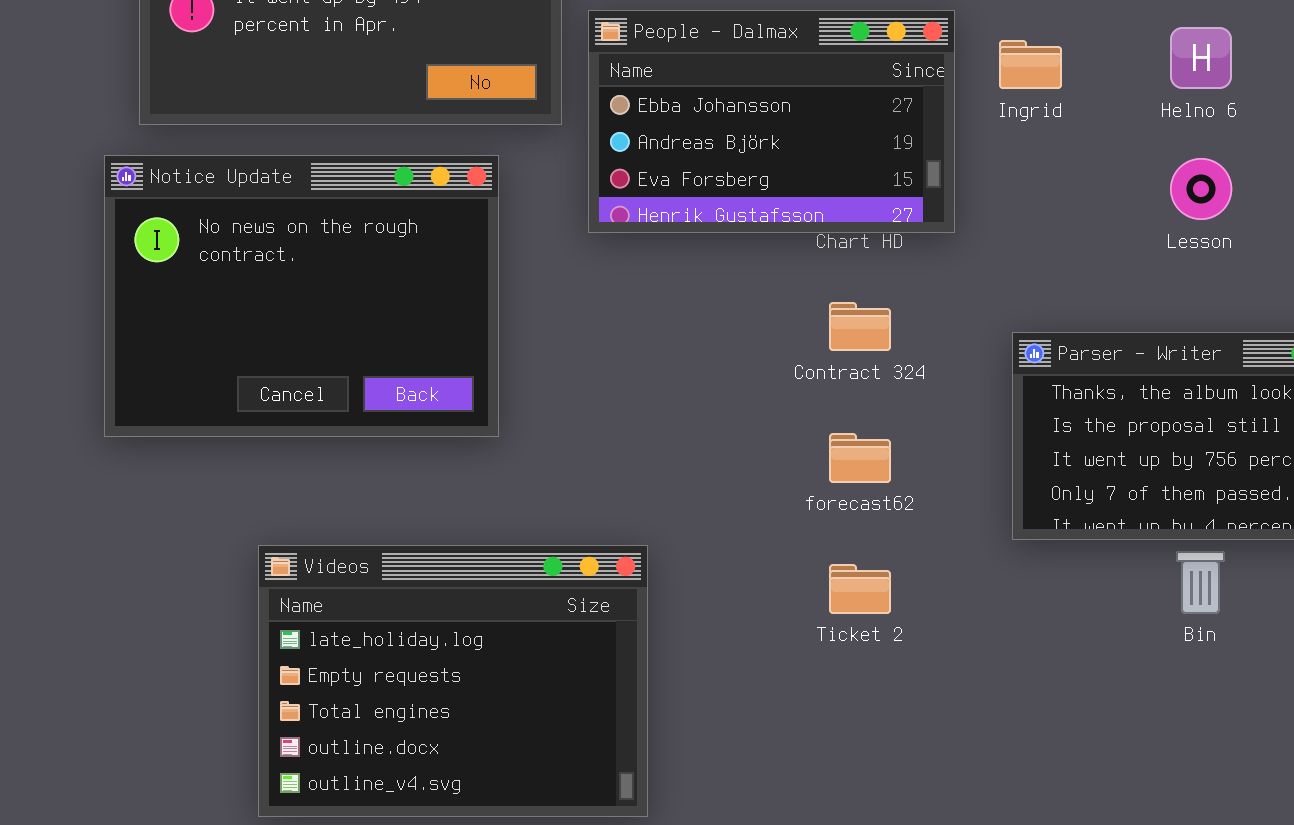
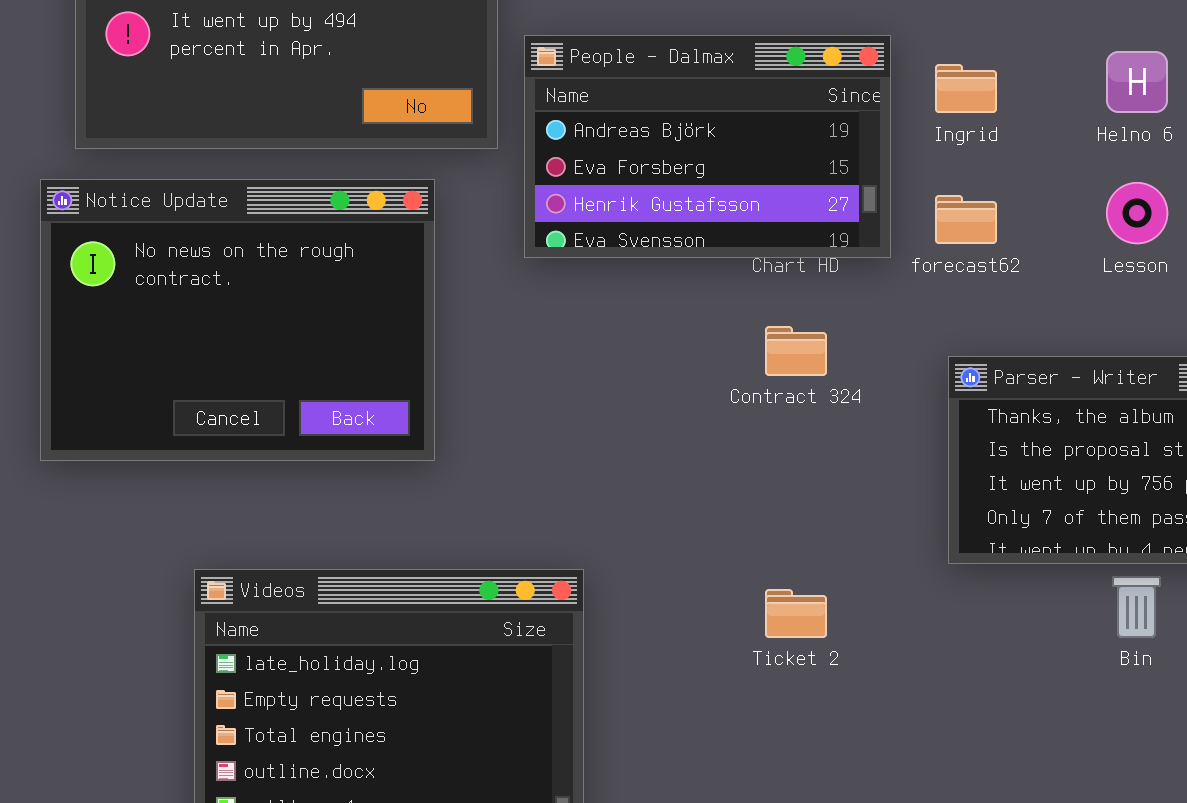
People - Dalmax: [588,10,955,233] -> [524,35,891,258], scrolled down 1 row
forecast62: [829,433,891,483] -> [935,195,997,244], moved

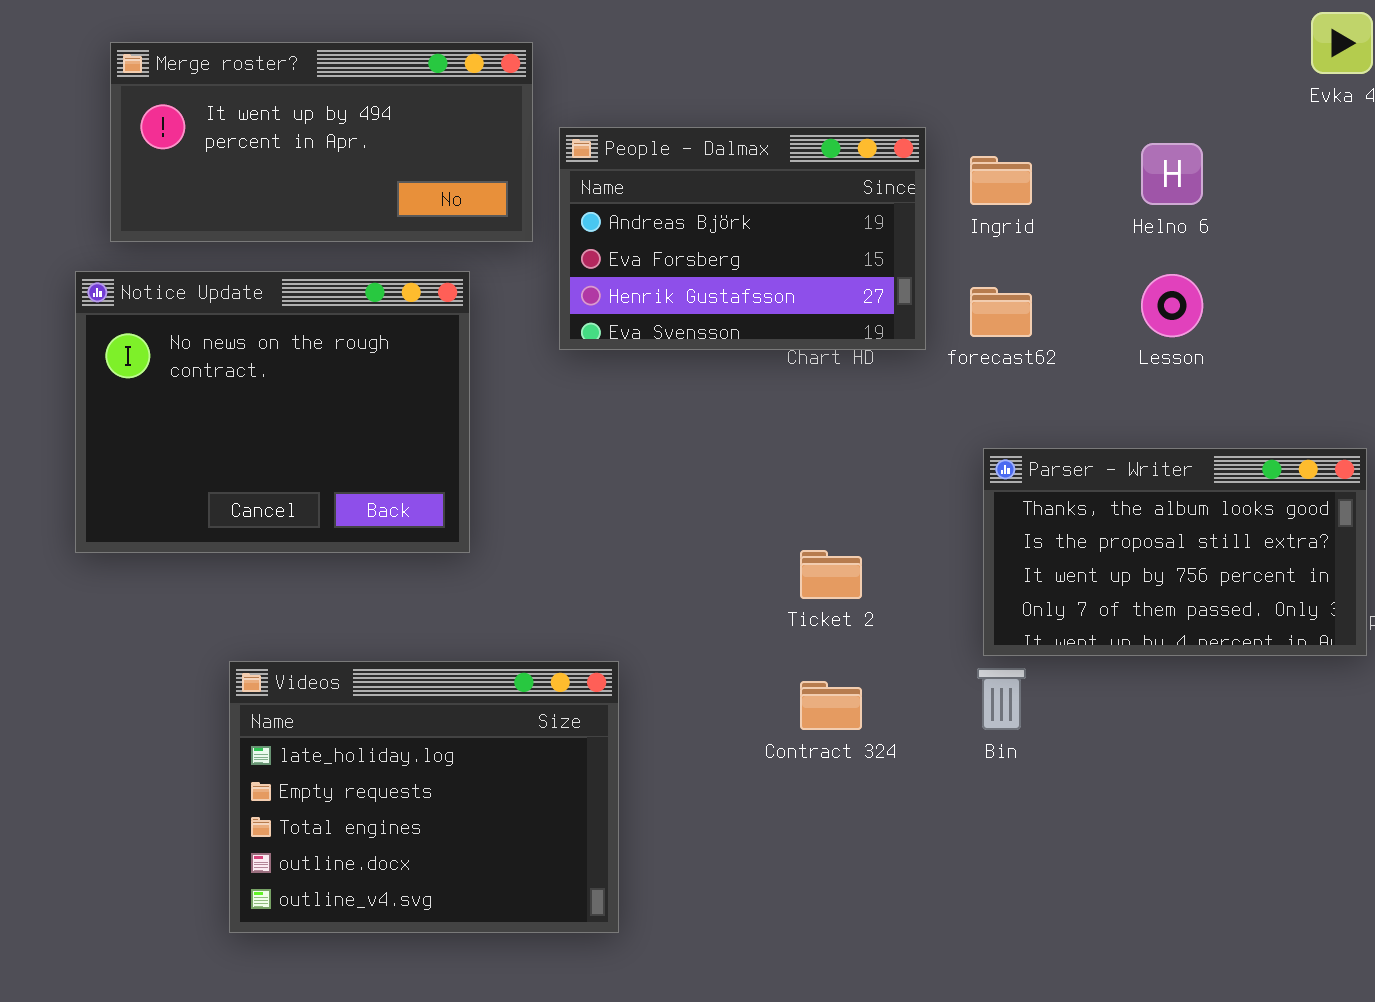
Contract 324: [765,326,827,376] -> [800,681,862,730], moved
Bin: [1112,576,1161,638] -> [977,668,1026,730], moved
Ticket 2: [765,589,827,638] -> [800,550,862,599], moved

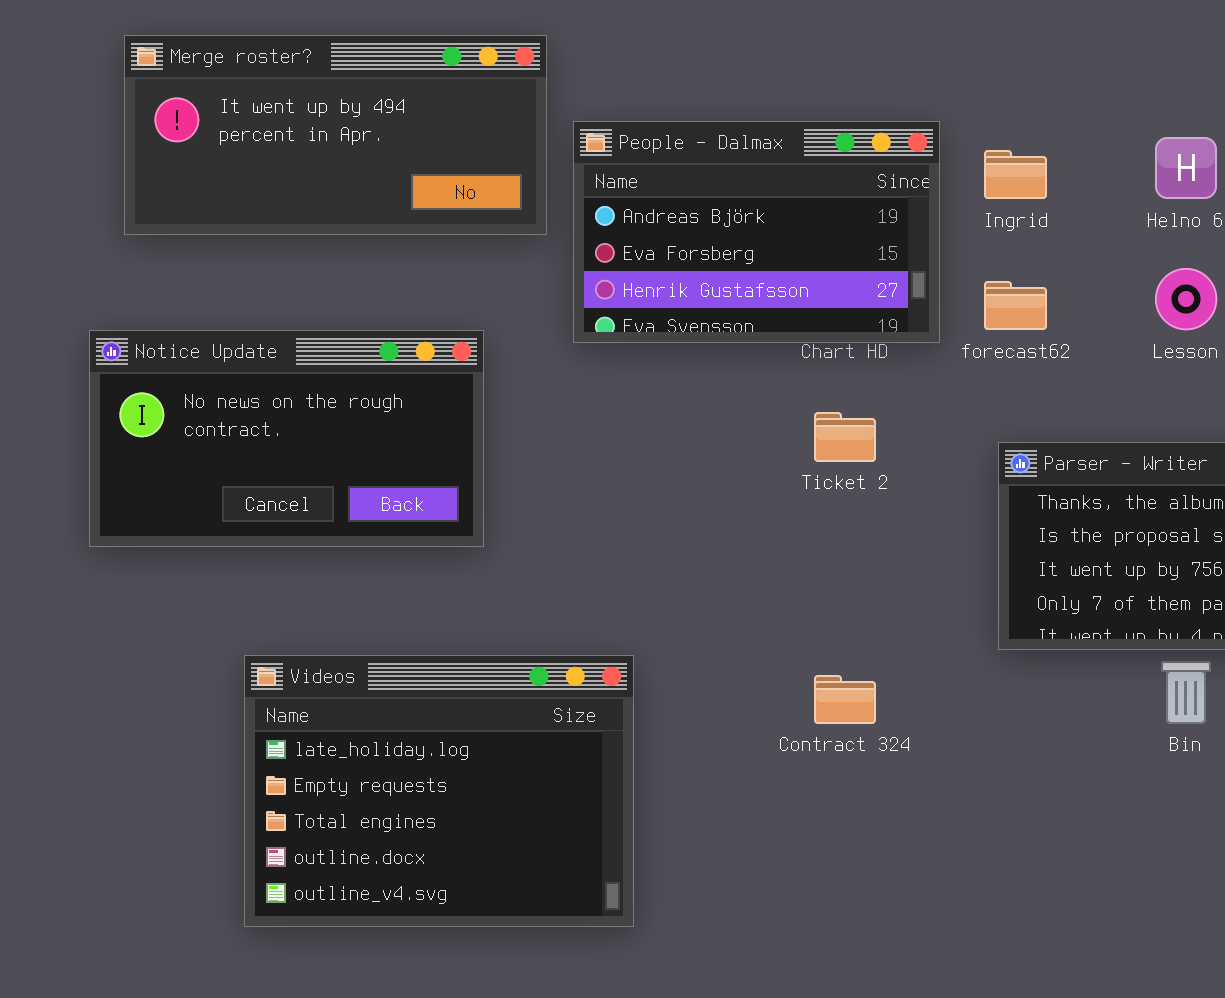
Notice Update: [75,271,470,553] -> [89,330,484,547], resized
Ticket 2: [800,550,862,599] -> [814,412,876,462], moved
Bin: [977,668,1026,730] -> [1161,661,1211,724], moved

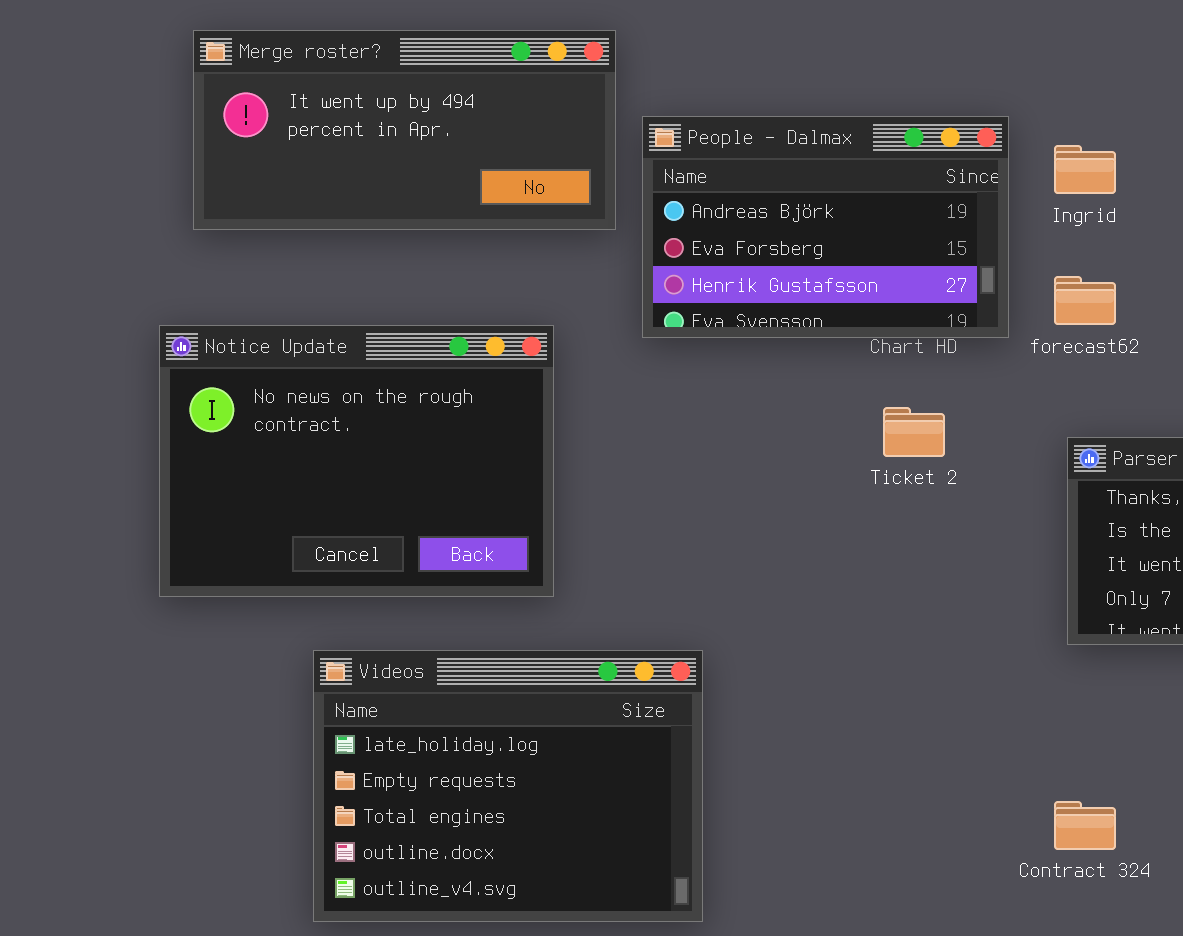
Notice Update: [89,330,484,547] -> [159,325,554,597], resized
Contract 324: [814,675,876,724] -> [1054,801,1116,850], moved

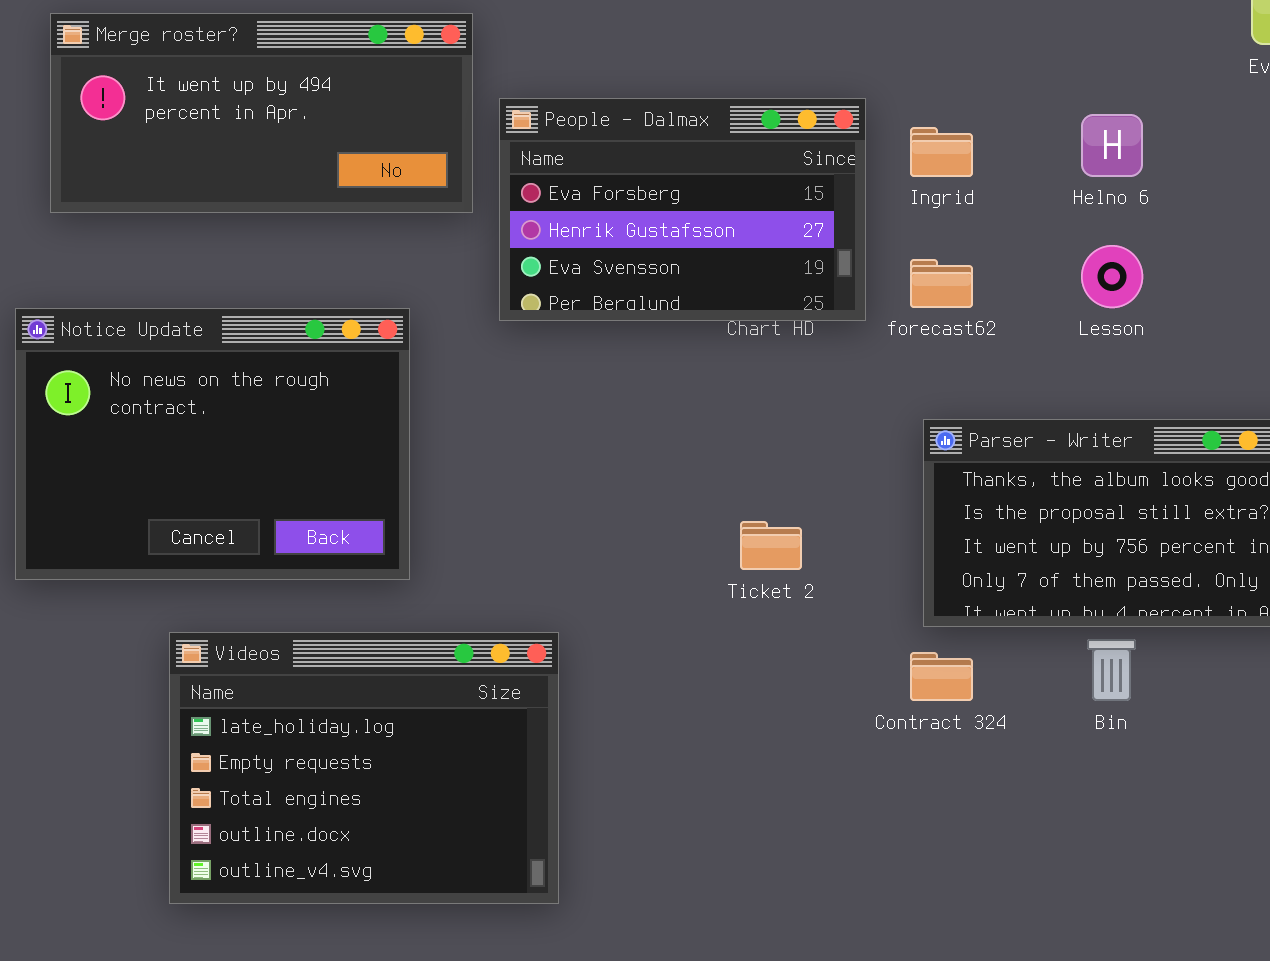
People - Dalmax: [642,116,1009,338] -> [499,98,866,321], scrolled down 1 row
Ticket 2: [883,407,945,457] -> [740,521,802,570], moved
Contract 324: [1054,801,1116,850] -> [910,652,973,701], moved

